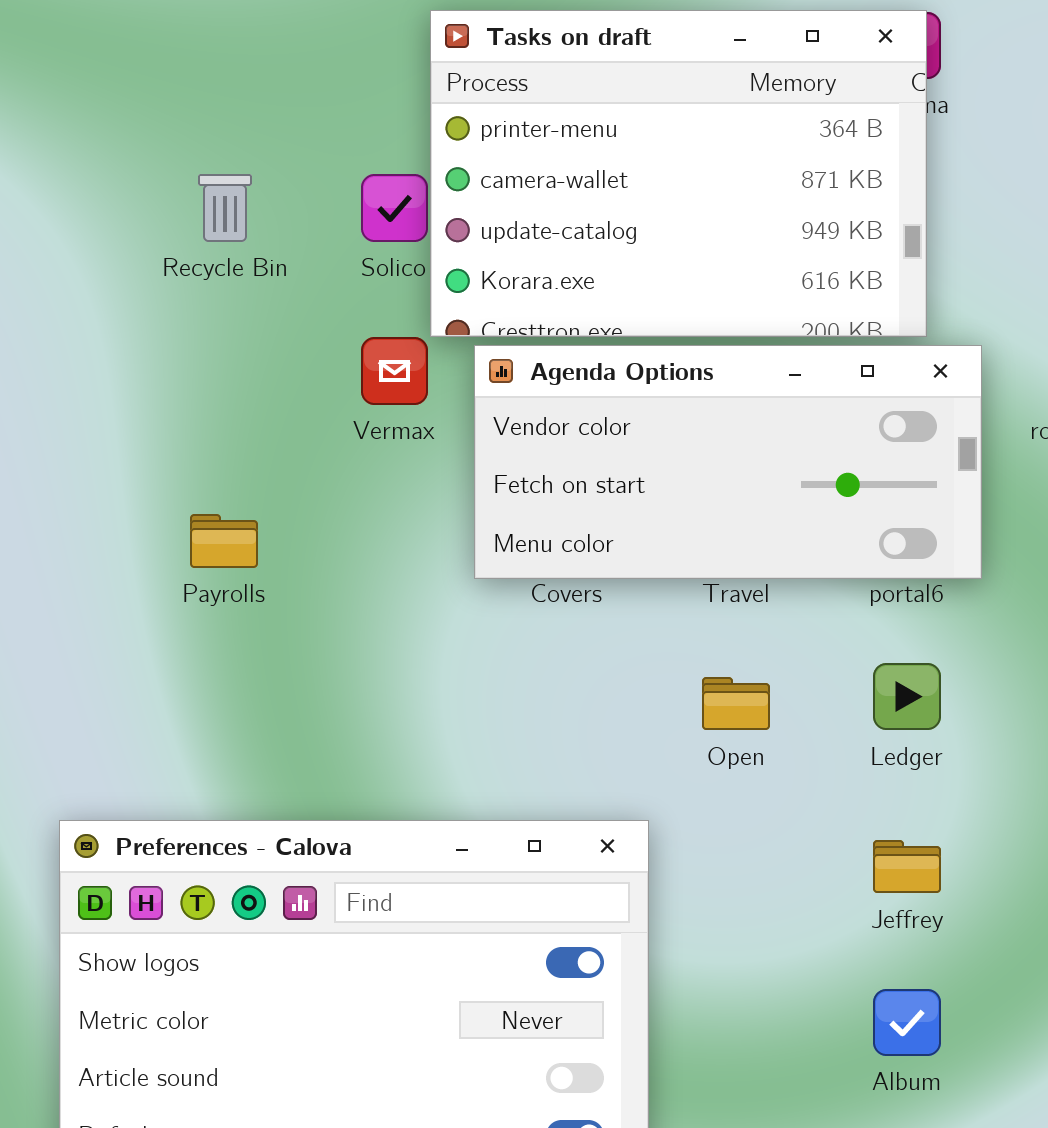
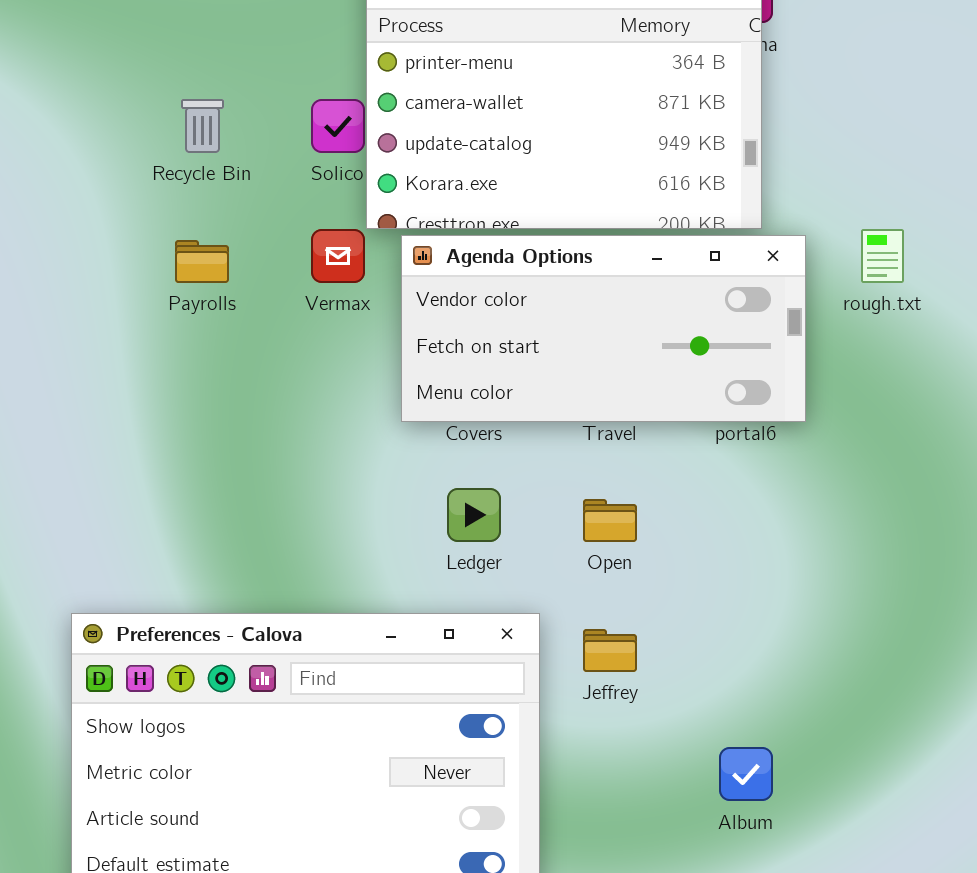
Payrolls: [190,514,258,568] -> [175,240,229,283], moved
Ledger: [873,663,941,730] -> [447,488,501,542], moved
Jeffrey: [873,840,941,893] -> [583,629,637,672], moved

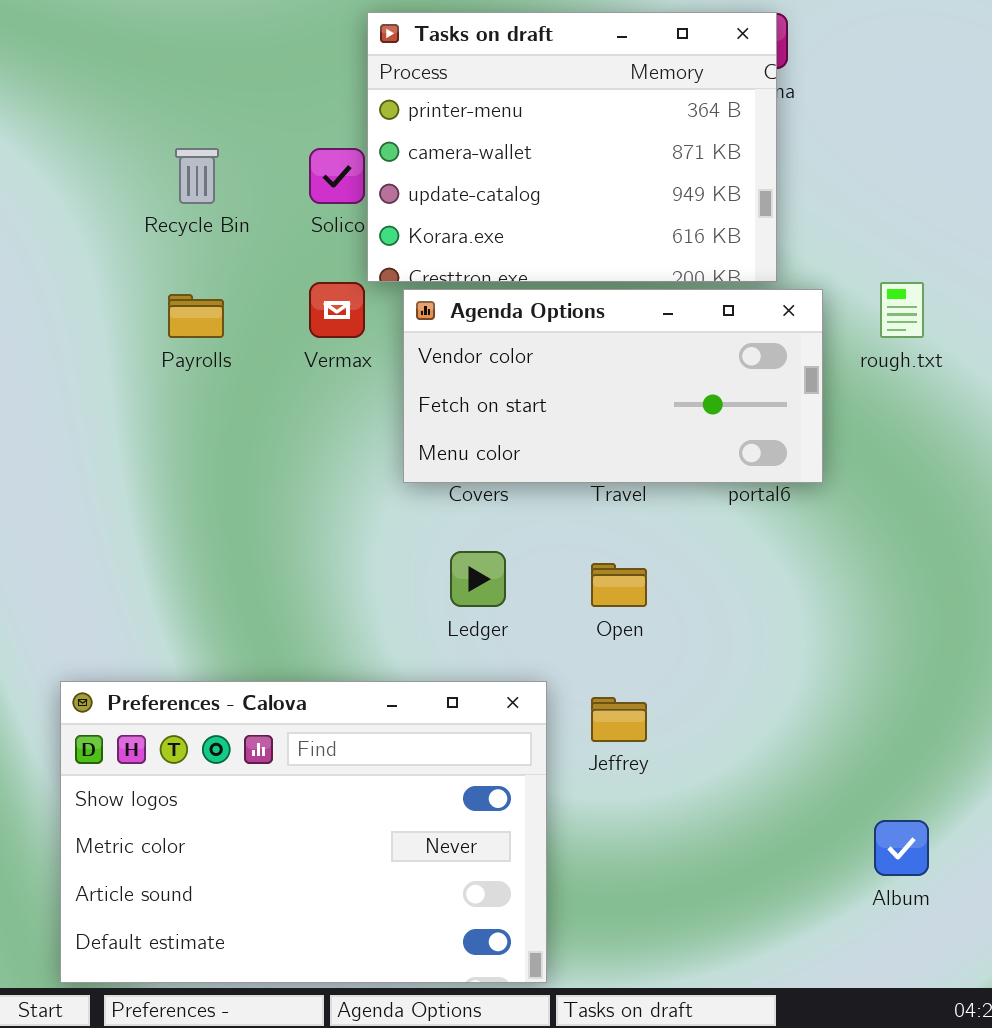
Album: [719,747,773,801] -> [874,820,929,876], moved

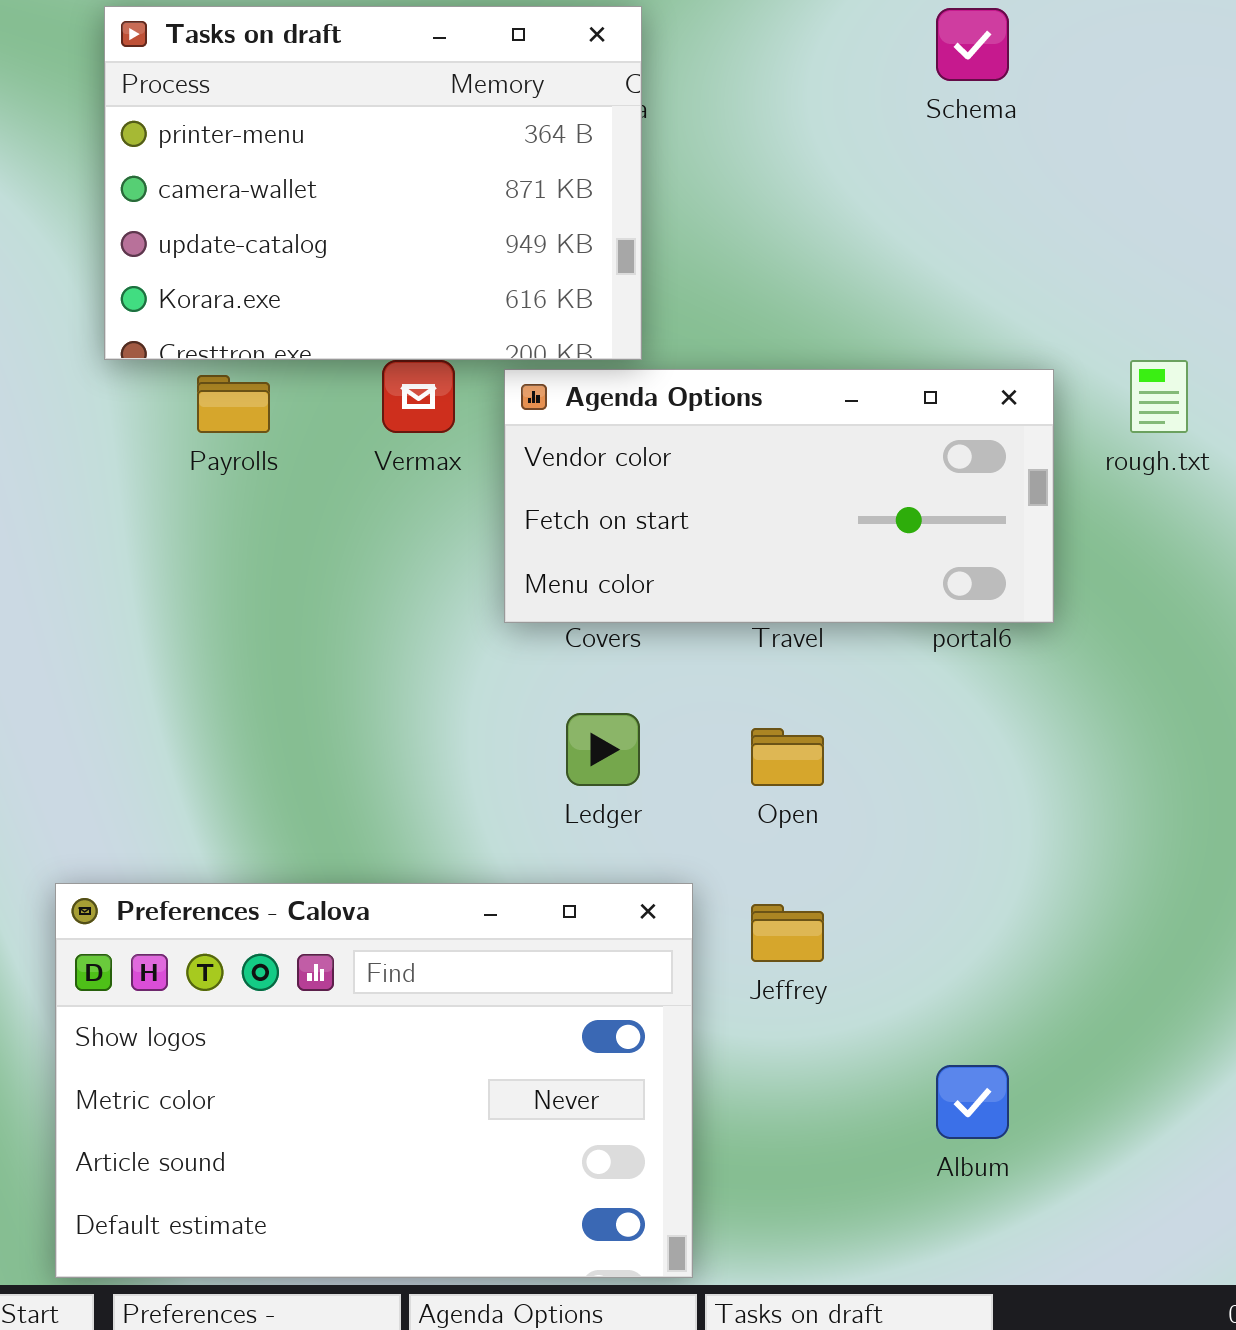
Tasks on draft: [367,12,777,282] -> [104,6,642,360], moved
Album: [874,820,929,876] -> [936,1065,1009,1139], moved

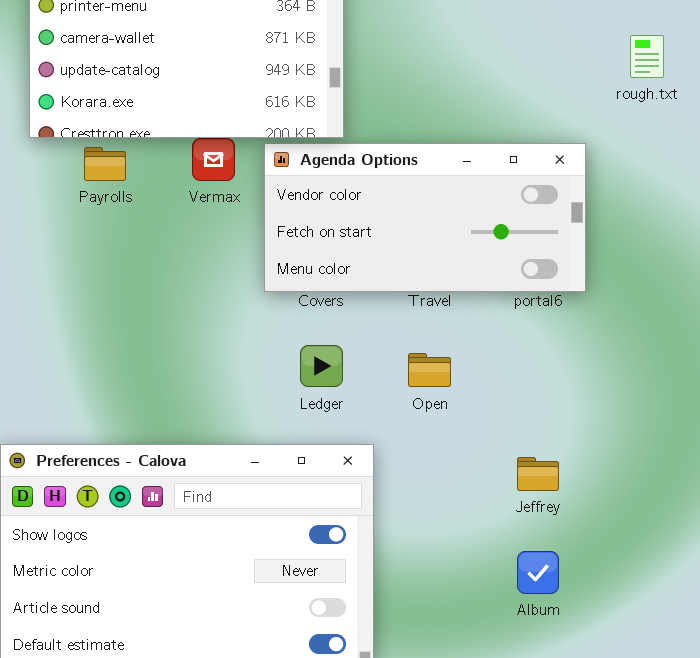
rough.txt: [1130,360,1188,433] -> [630,35,664,78], moved
Jeffrey: [751,904,824,962] -> [517,457,559,491], moved

